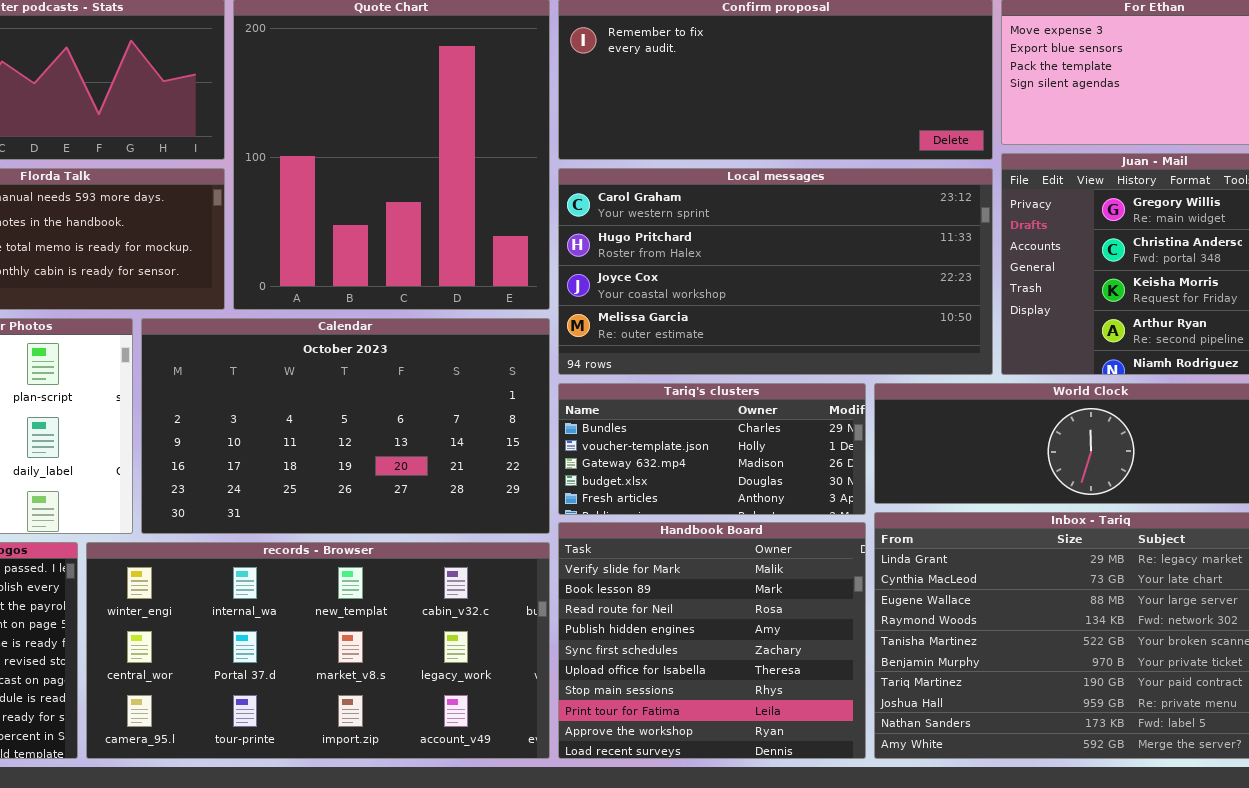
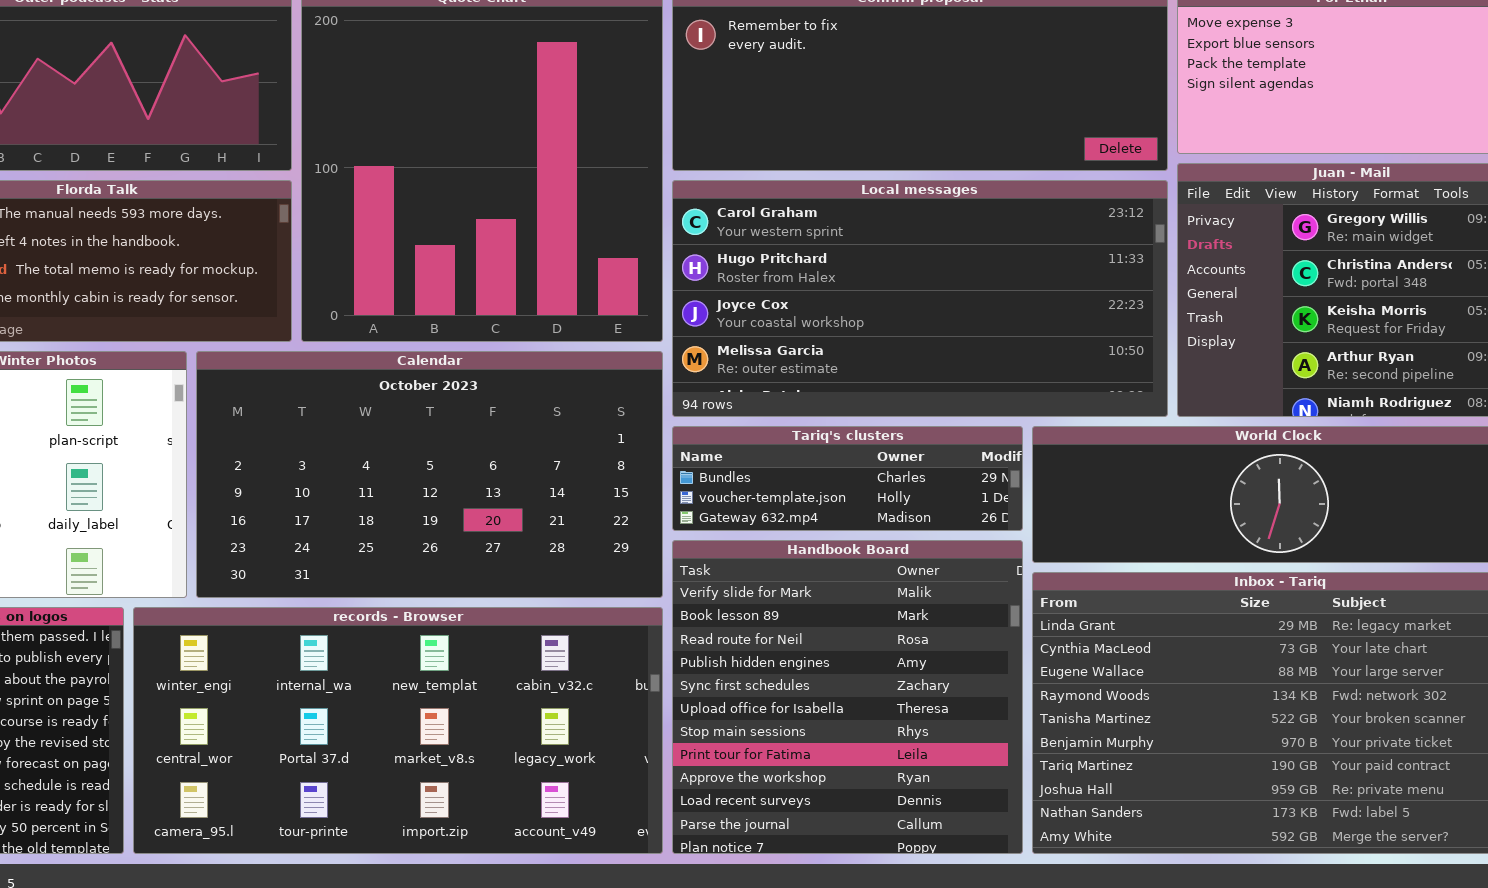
Tariq's clusters: [558,383,866,515] -> [672,426,1023,531], resized
Handbook Board: [558,522,866,759] -> [672,540,1023,854], resized

